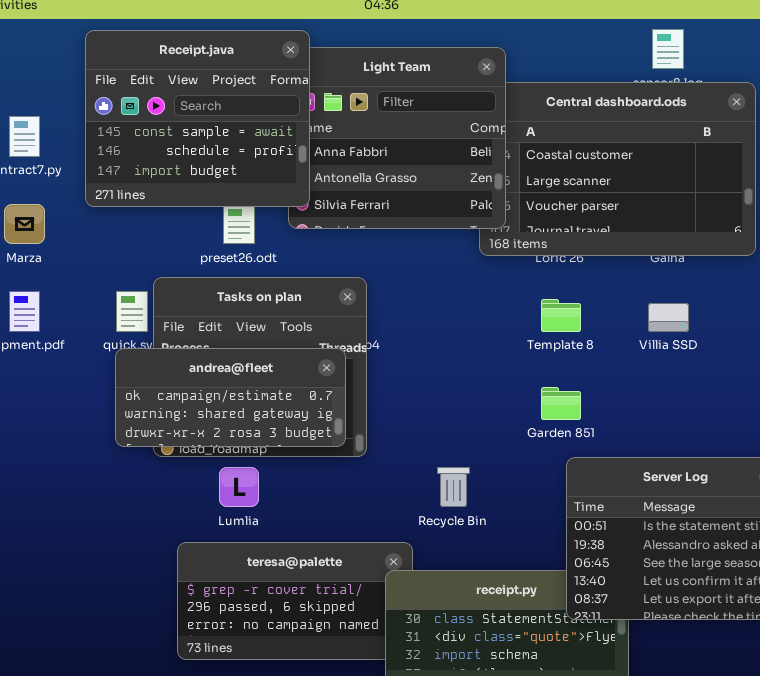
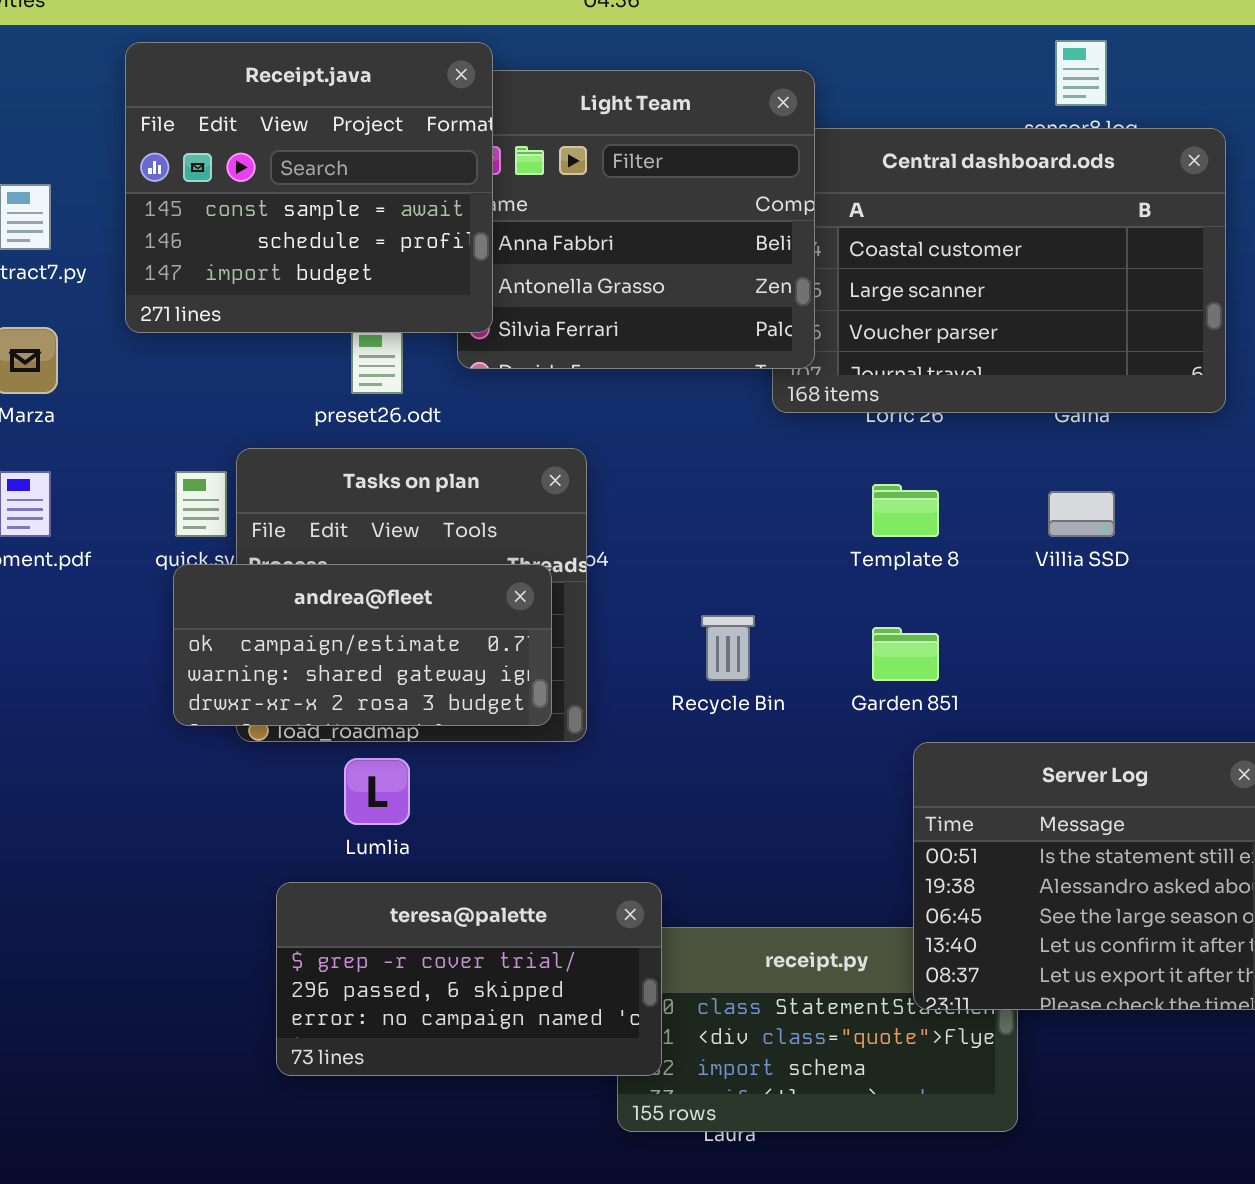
Recycle Bin: [437,467,470,507] -> [701,615,755,681], moved
teresa@palette: [177,542,413,660] -> [276,882,662,1076], raised

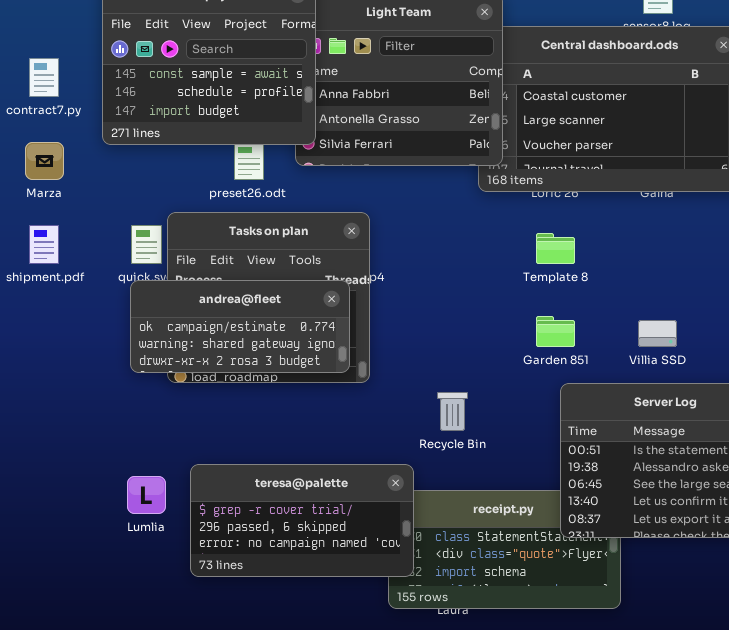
Villia SSD: [1048,491,1115,537] -> [638,320,677,347], moved
Recycle Bin: [701,615,755,681] -> [437,392,468,431], moved
Lumlia: [344,758,410,825] -> [127,476,166,514], moved

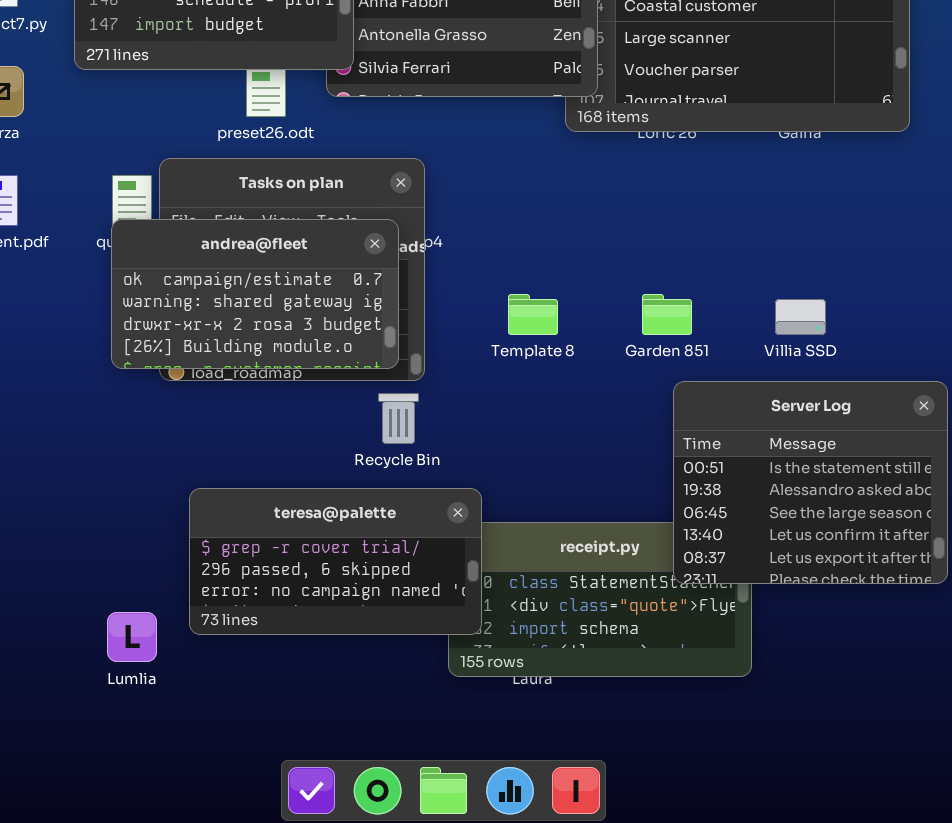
Template 8: [536,233,575,264] -> [508,294,558,335], moved
andrea@fleet: [130,280,350,373] -> [111,219,399,369], resized
Recycle Bin: [437,392,468,431] -> [378,393,419,444], moved
Lumlia: [127,476,166,514] -> [107,612,157,662], moved

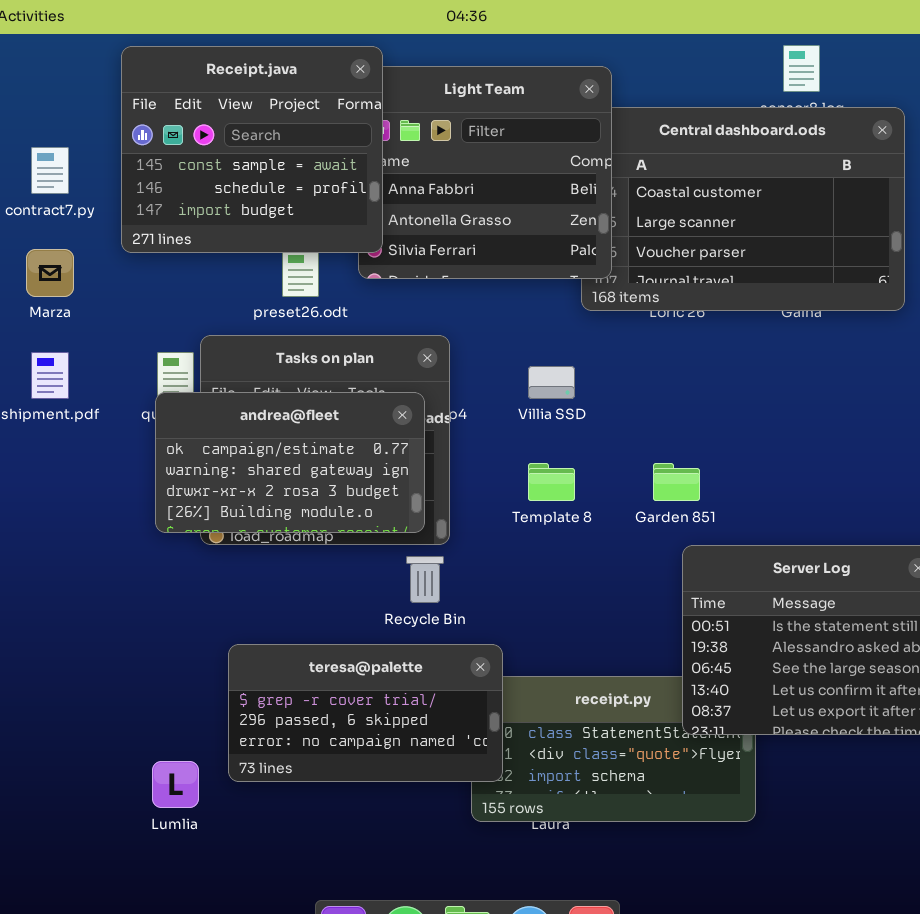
Villia SSD: [775,299,826,335] -> [528,366,575,399], moved

